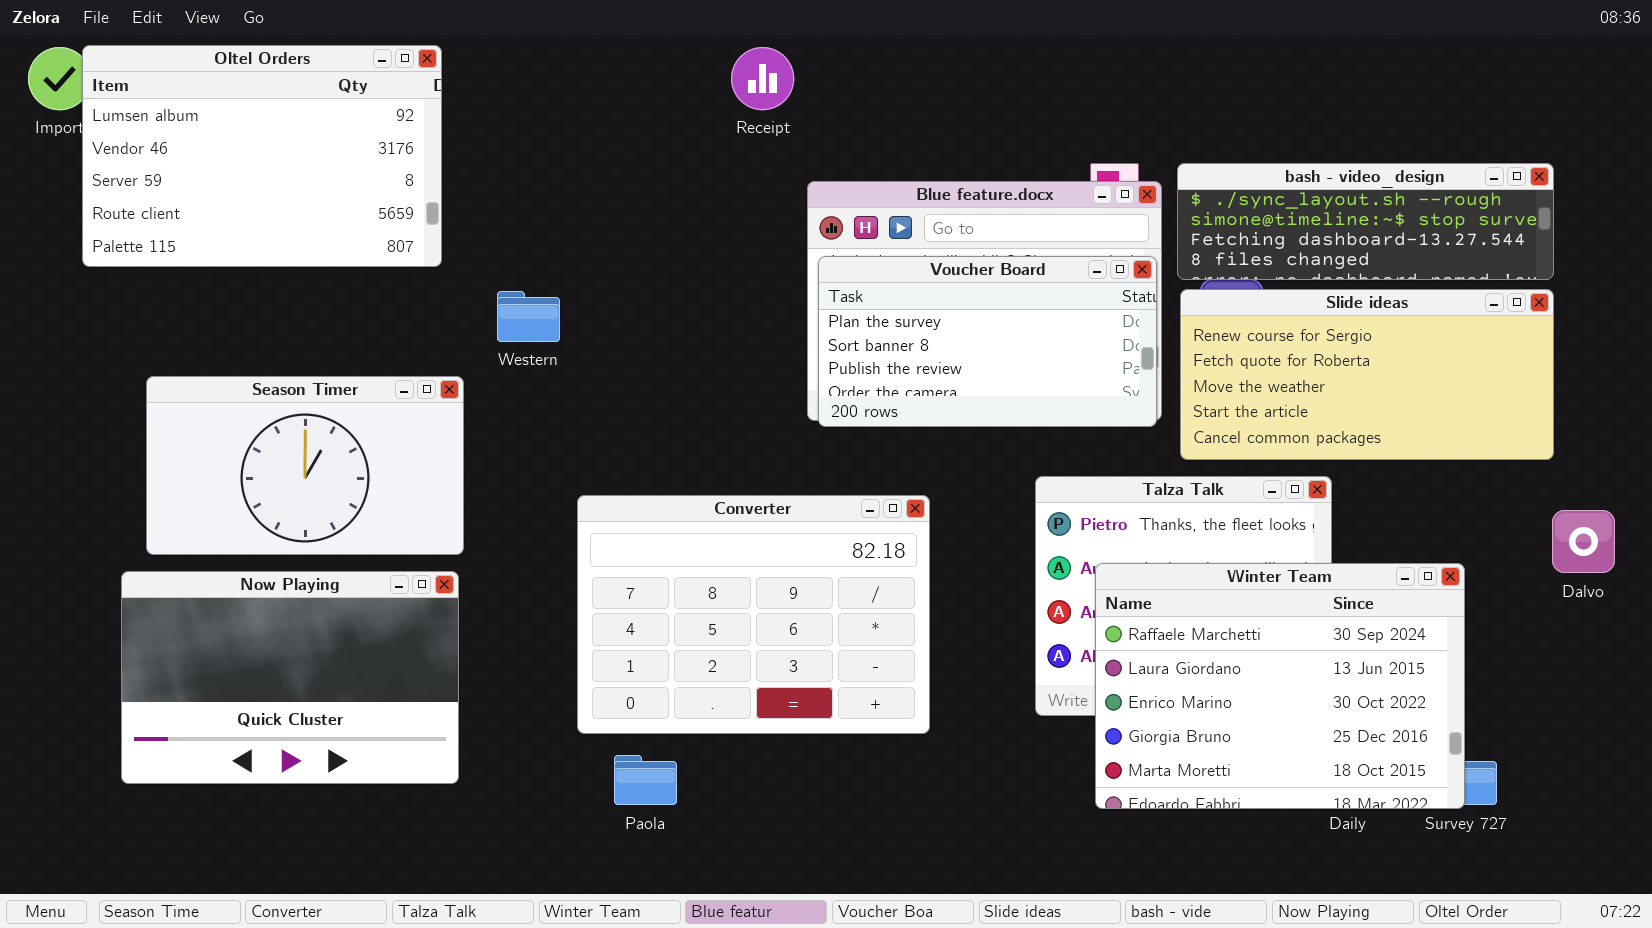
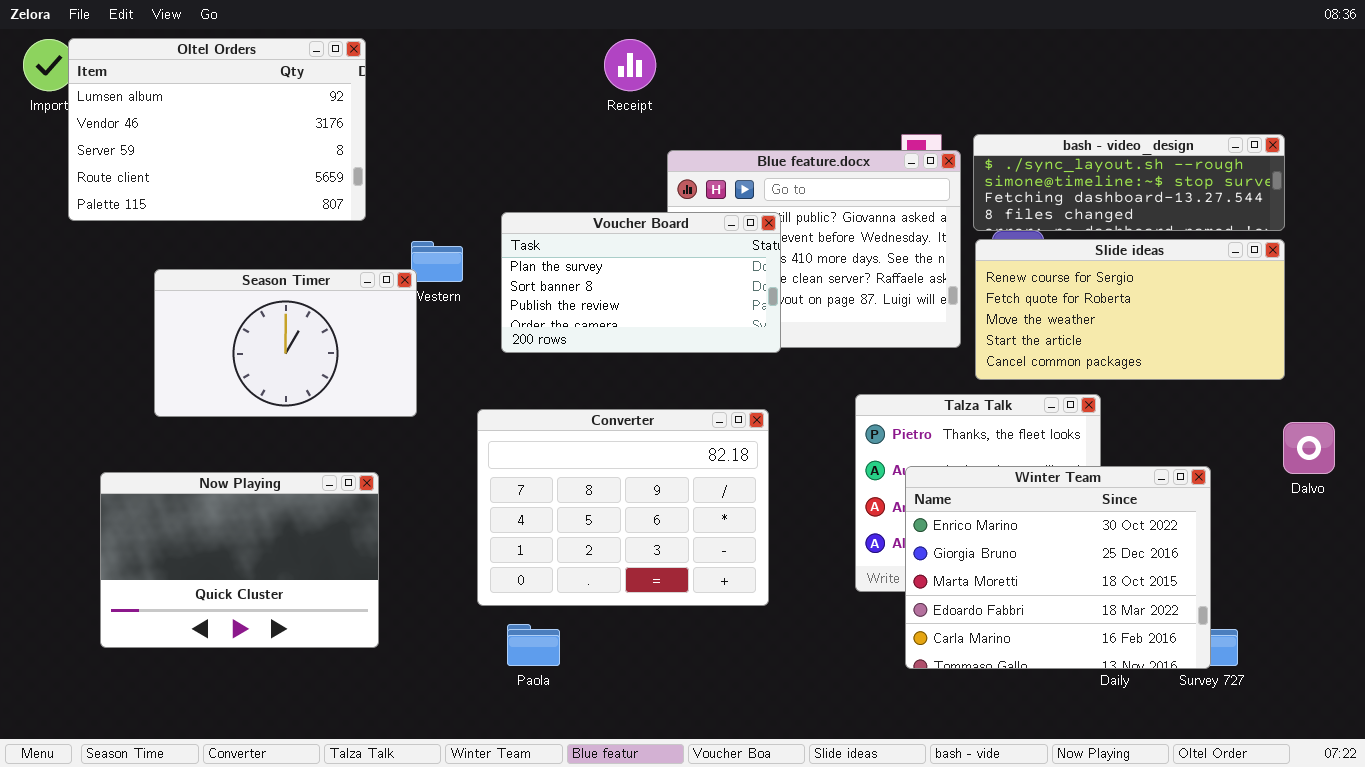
Voucher Board: [818,256,1157,427] -> [501,212,781,353], moved
Season Timer: [146,376,464,555] -> [154,269,417,417], moved
Winter Team: [1095,563,1465,809] -> [905,466,1211,669], scrolled down 2 rows

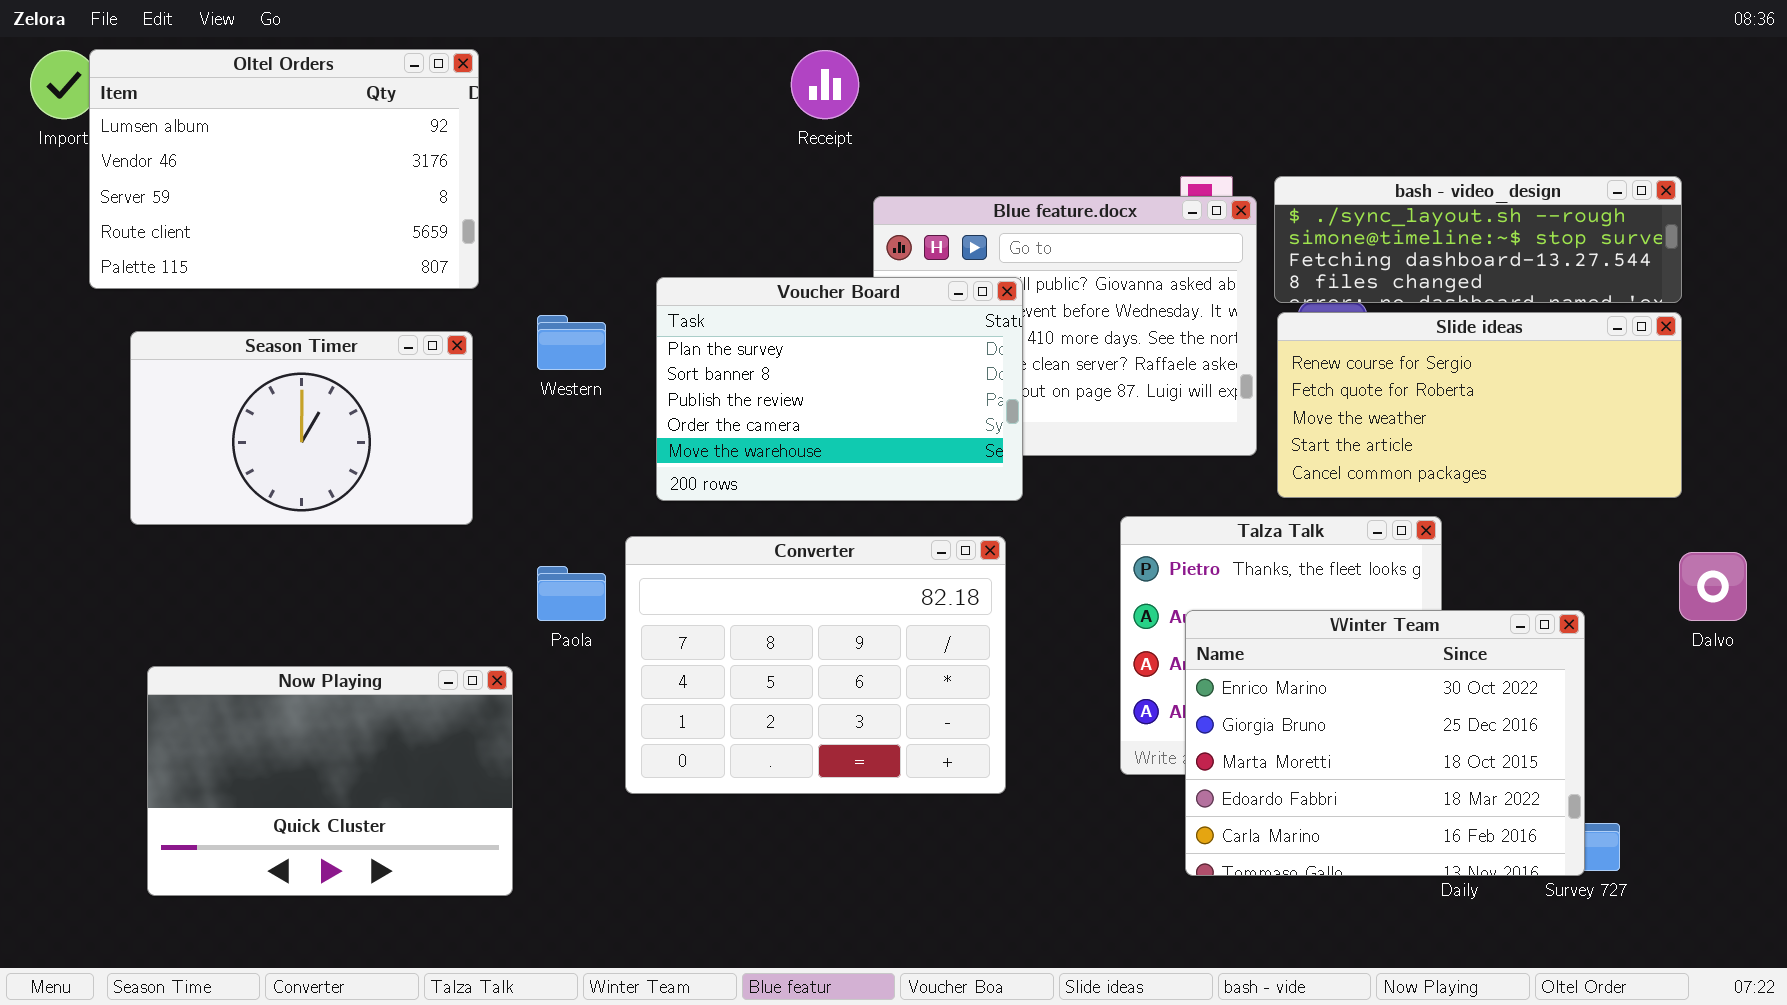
Voucher Board: [501,212,781,353] -> [656,277,1023,501], resized
Season Timer: [154,269,417,417] -> [130,331,473,525], moved
Now Playing: [100,472,379,648] -> [147,666,513,896], moved
Paola: [507,624,560,666] -> [537,566,606,621], moved

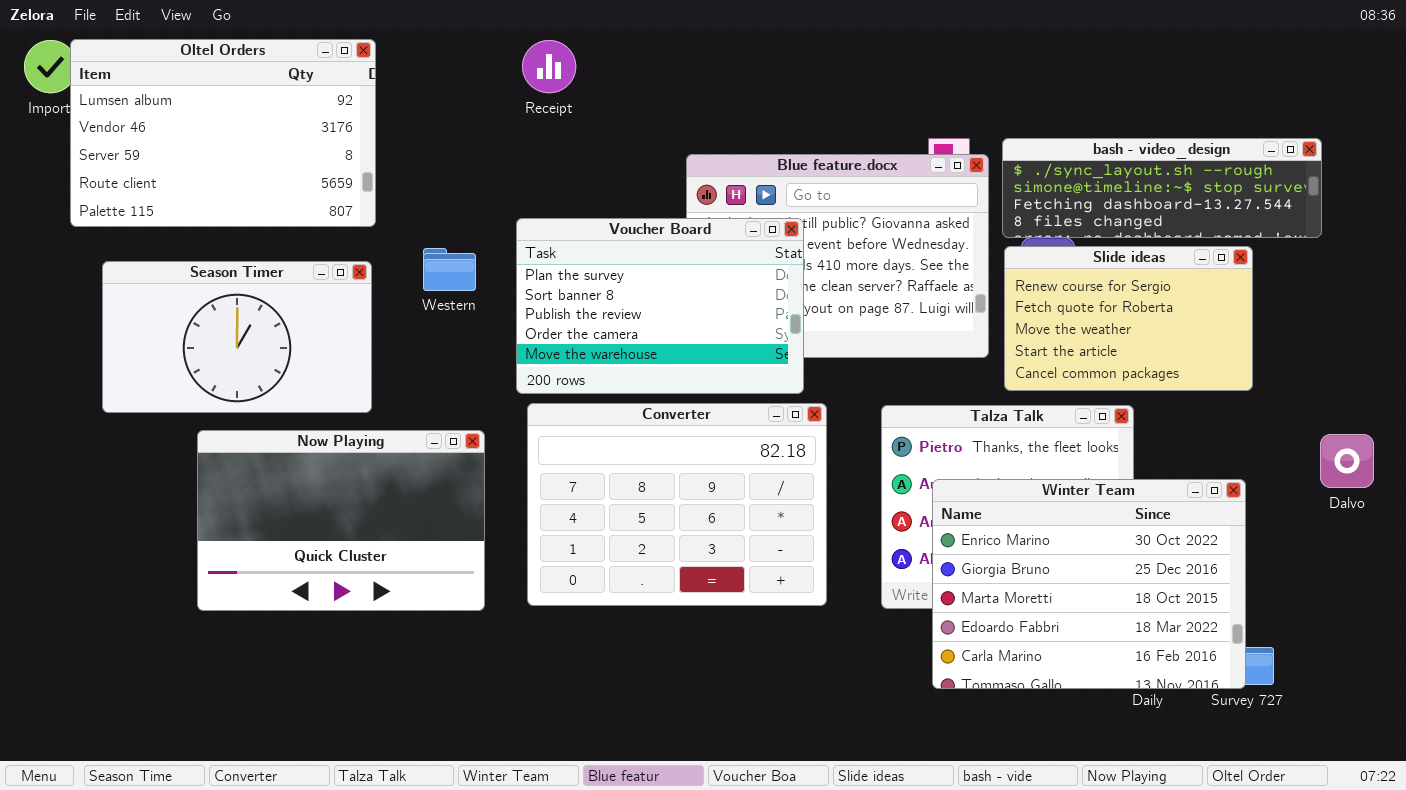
Receipt: [791,50,859,119] -> [522,40,576,93], moved
Slide ideas: [1277,312,1682,498] -> [1004,246,1253,391], resized
Converter: [625,536,1006,794] -> [527,403,827,606], moved
Now Playing: [147,666,513,896] -> [197,430,485,611], moved

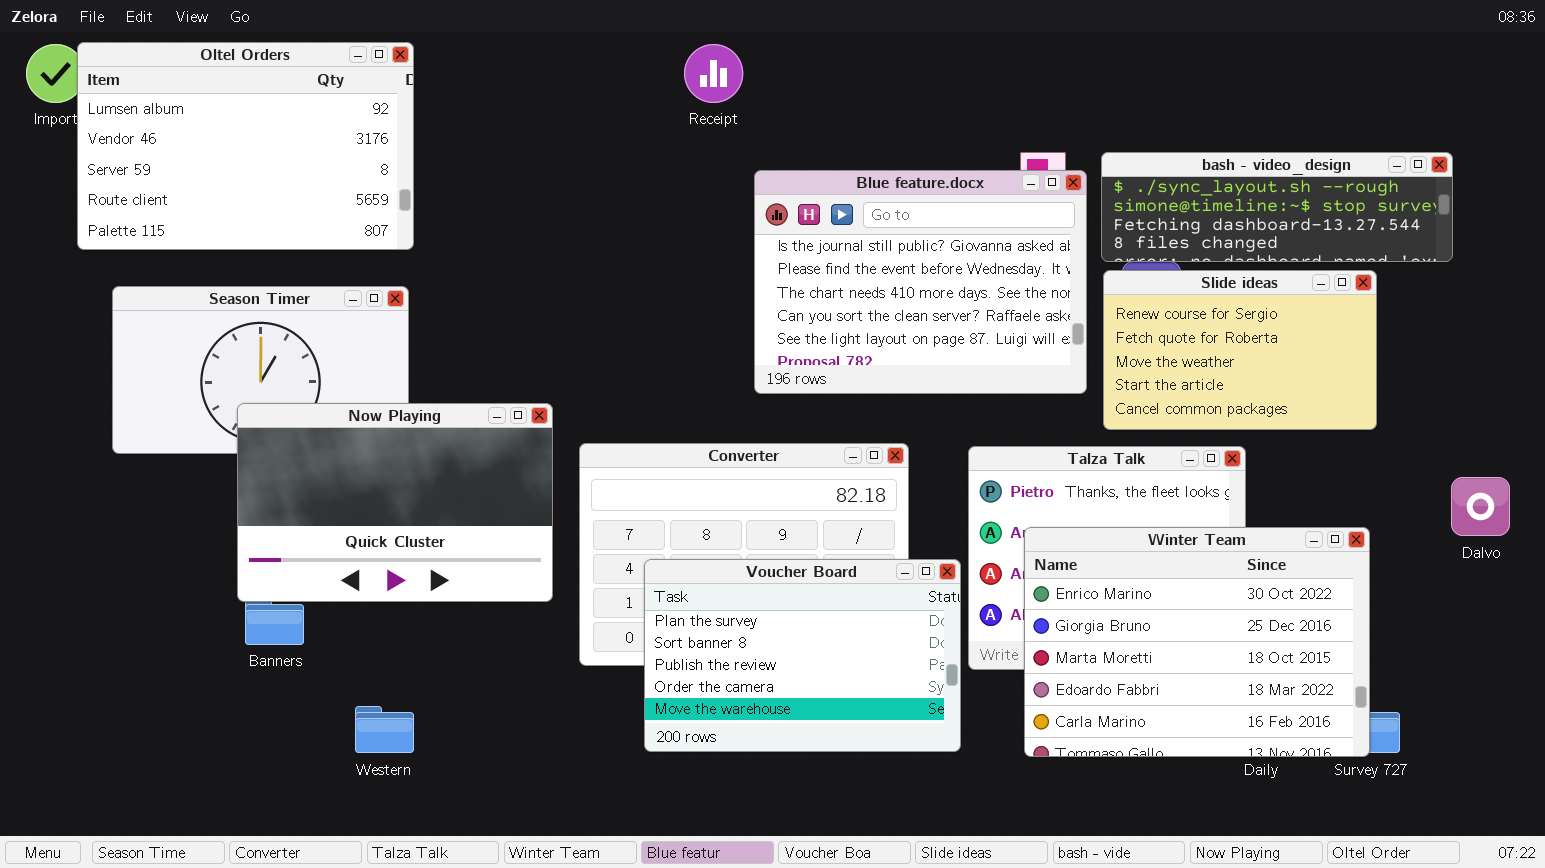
Receipt: [522,40,576,93] -> [684,44,743,103], moved
Voucher Board: [516,218,804,394] -> [644,559,961,752], moved
Western: [423,248,476,291] -> [355,706,414,753], moved
Now Playing: [197,430,485,611] -> [237,403,553,602], moved

